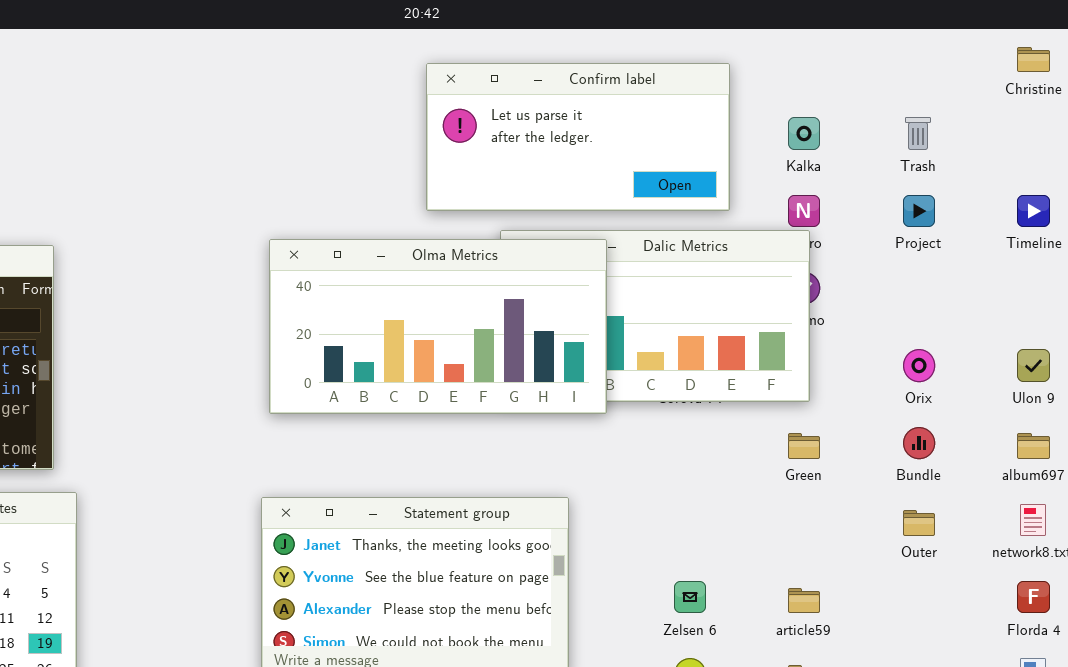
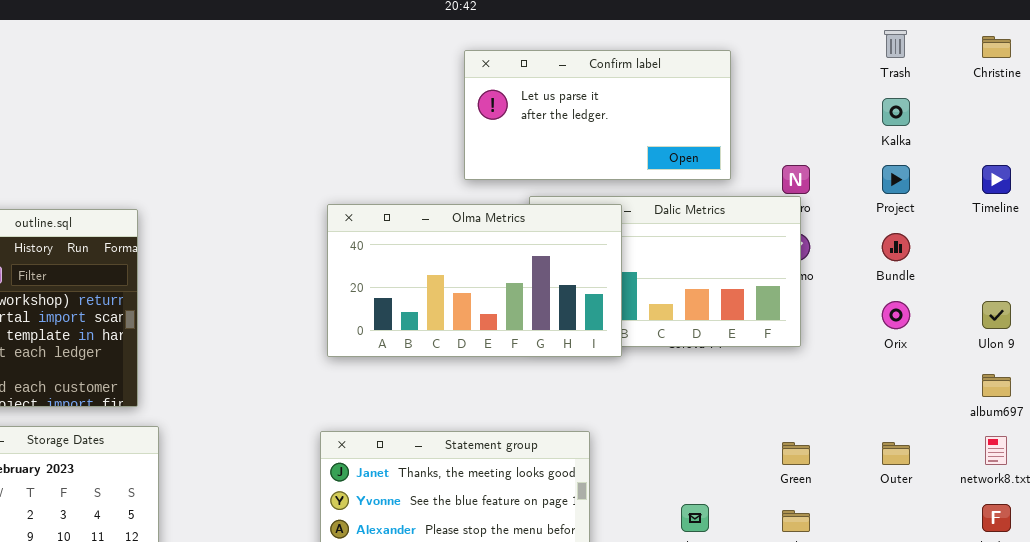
Kalka: [788,117,820,150] -> [882,98,910,126], moved
Trash: [905,117,931,150] -> [884,30,907,58], moved
Bundle: [903,427,935,459] -> [882,233,910,261], moved
Green: [788,433,820,459] -> [782,442,810,465], moved

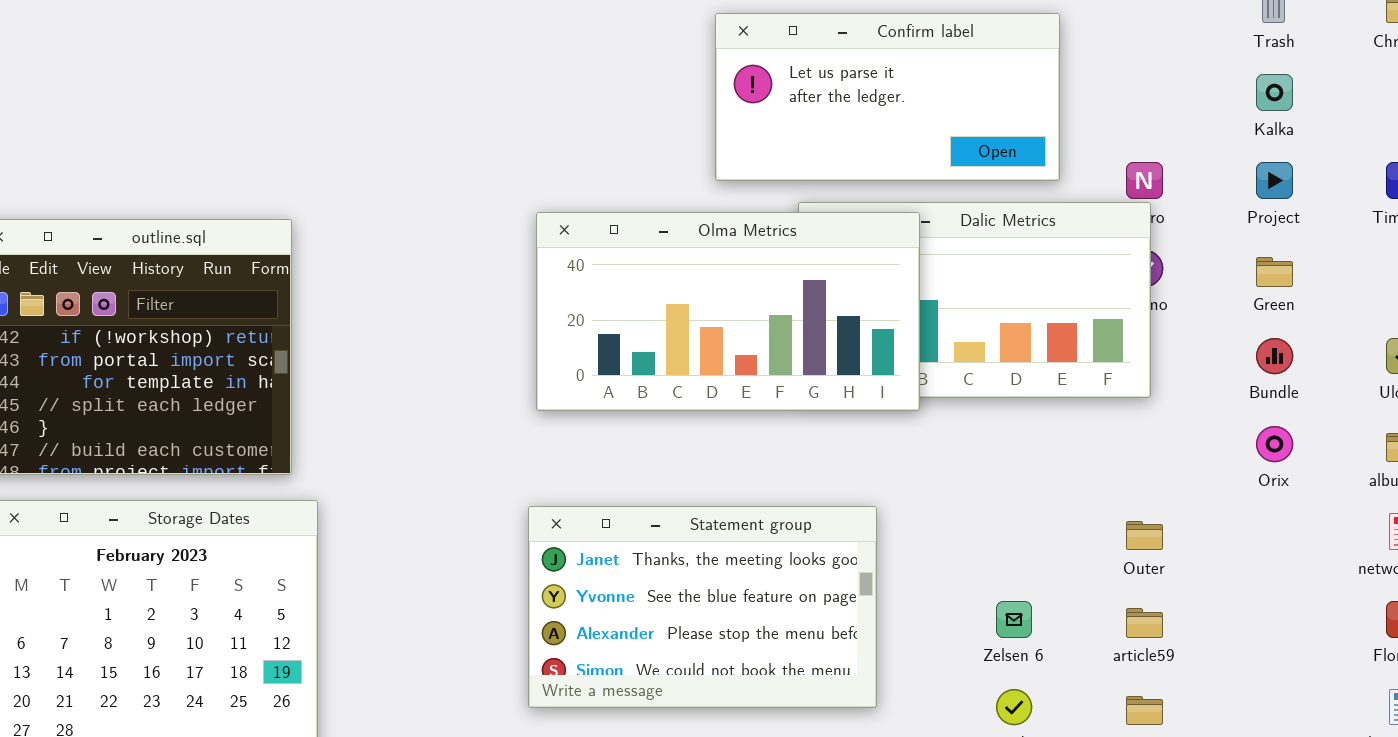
Bundle: [882,233,910,261] -> [1256,338,1293,374], moved
Orix: [882,301,910,329] -> [1256,426,1293,462], moved
Green: [782,442,810,465] -> [1256,257,1293,287], moved
Outer: [882,442,910,465] -> [1126,521,1163,550], moved

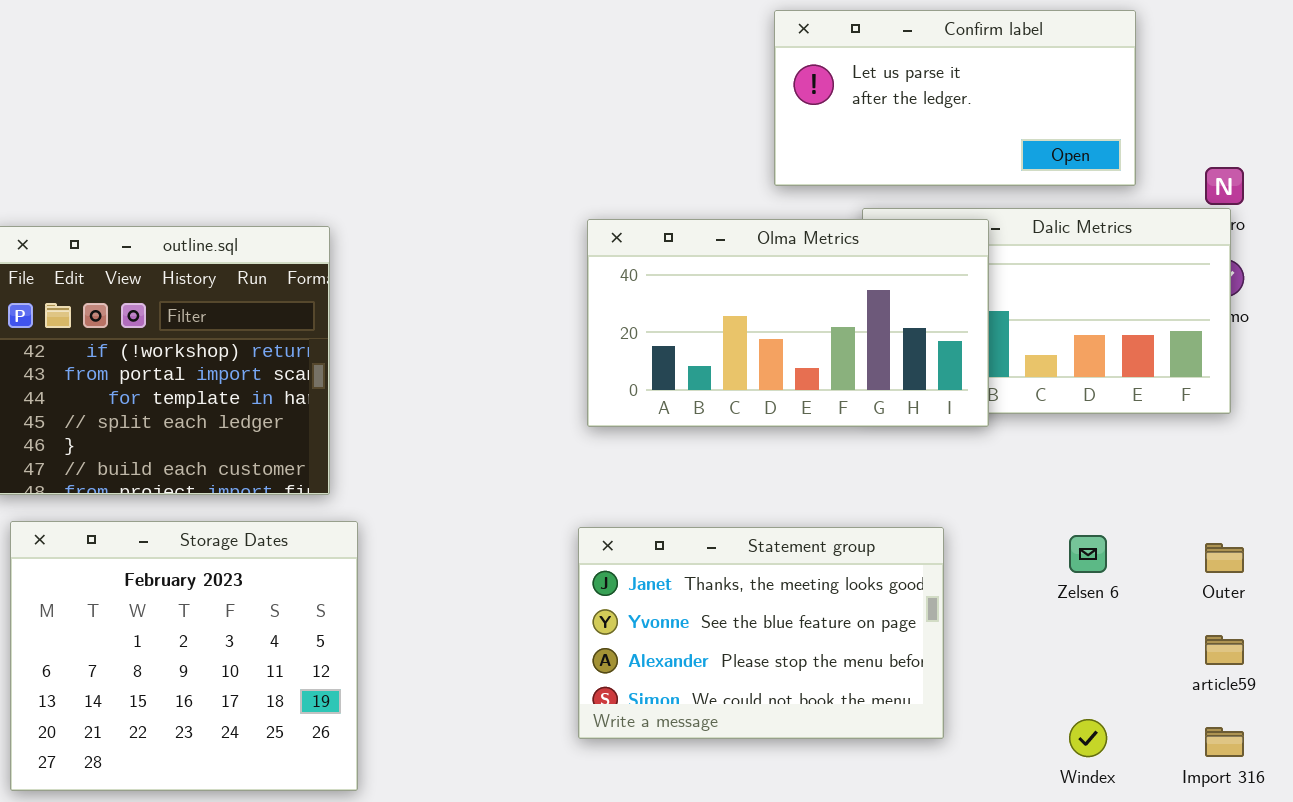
Zelsen 6: [996,601,1032,638] -> [1069,535,1107,573], moved

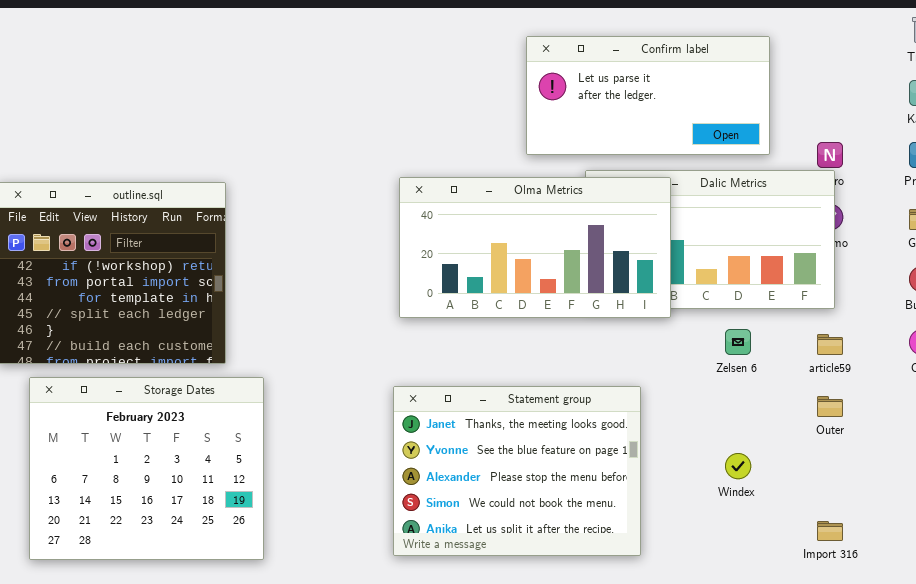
Storage Dates: [10,521,358,791] -> [29,377,264,560], moved
Statement group: [578,527,944,739] -> [393,386,641,556], resized
Zelsen 6: [1069,535,1107,573] -> [725,329,751,355], moved
article59: [1205,635,1244,665] -> [817,334,843,355], moved
Windex: [1069,719,1107,757] -> [725,453,751,479], moved

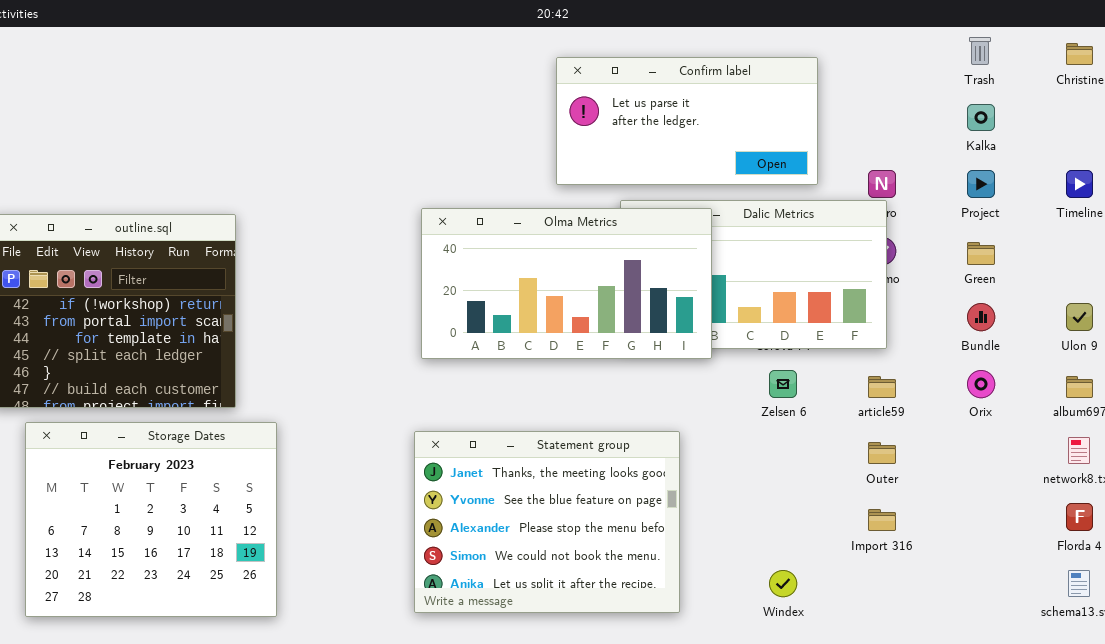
Windex: [725,453,751,479] -> [769,570,797,597], moved
Import 316: [817,521,843,541] -> [868,509,896,531], moved

